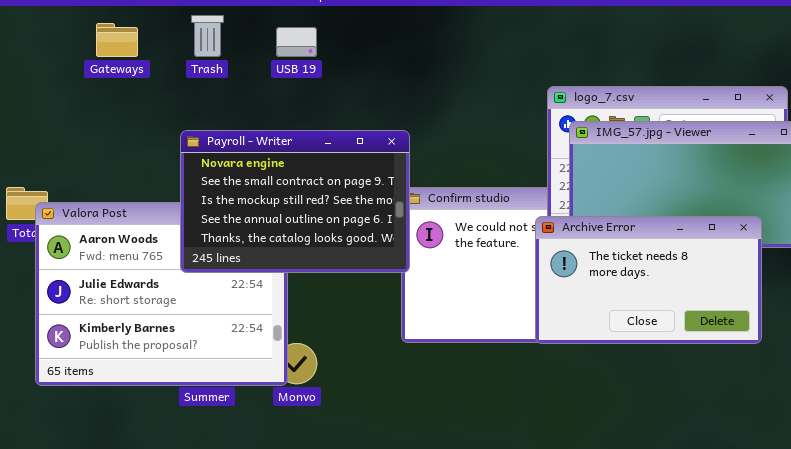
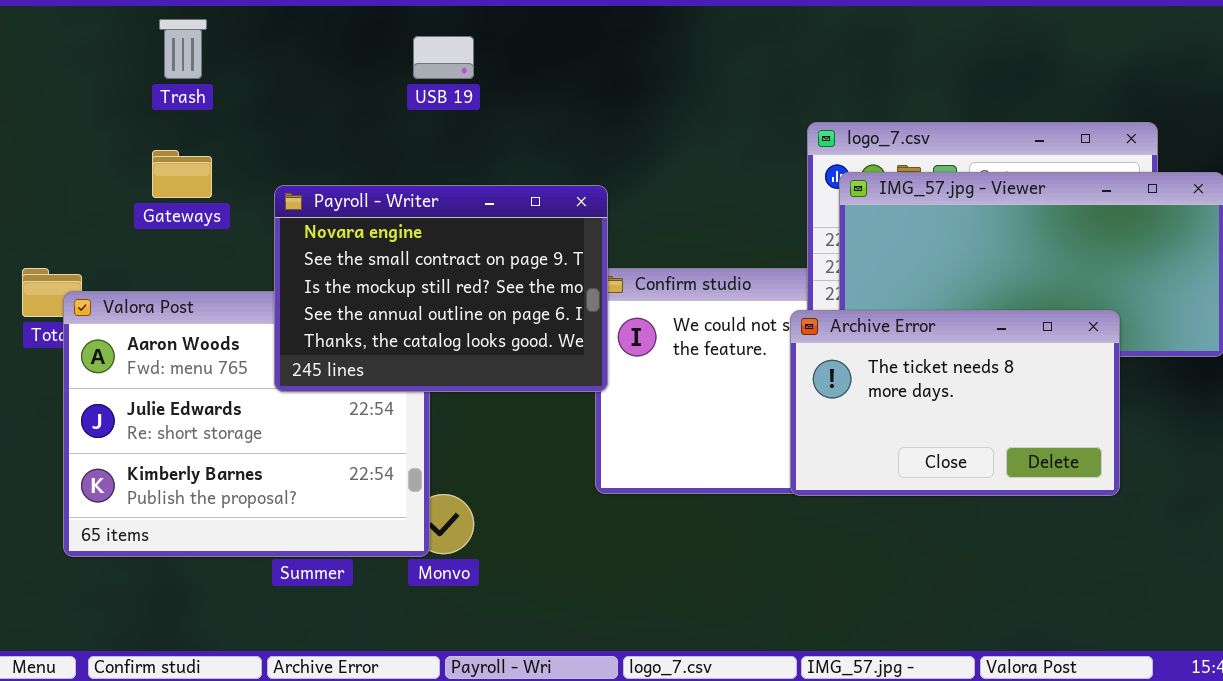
Trash: [191,15,224,57] -> [159,19,207,79], moved
Gateways: [96,23,138,57] -> [152,150,212,198], moved

